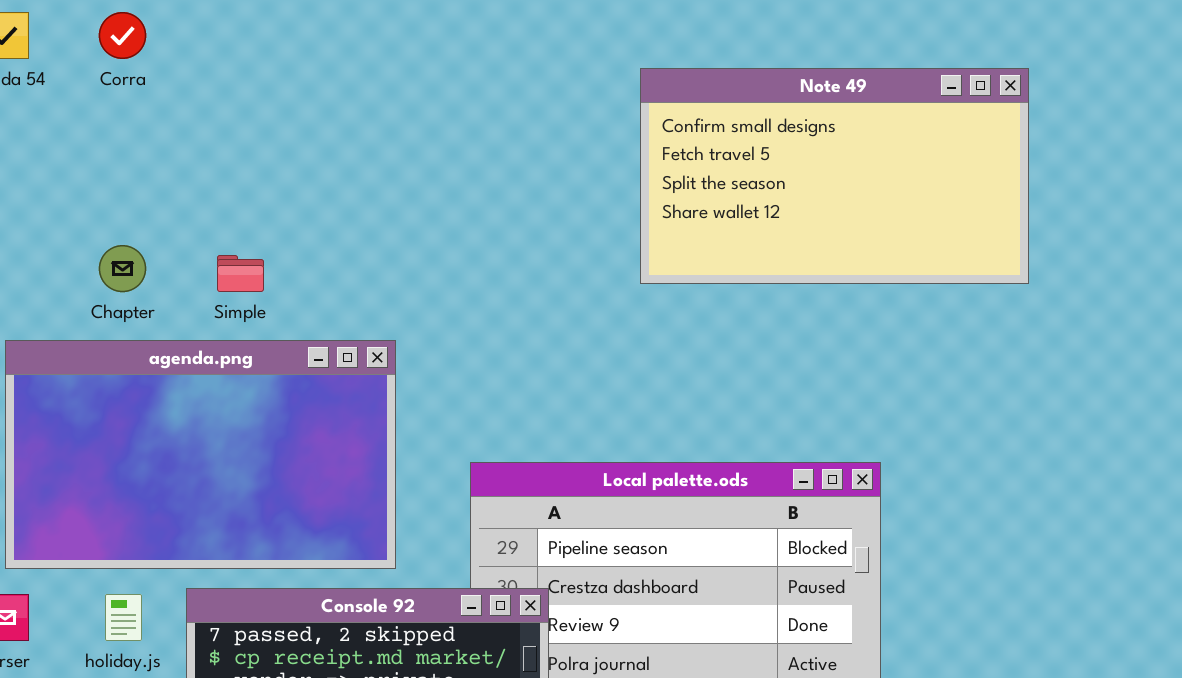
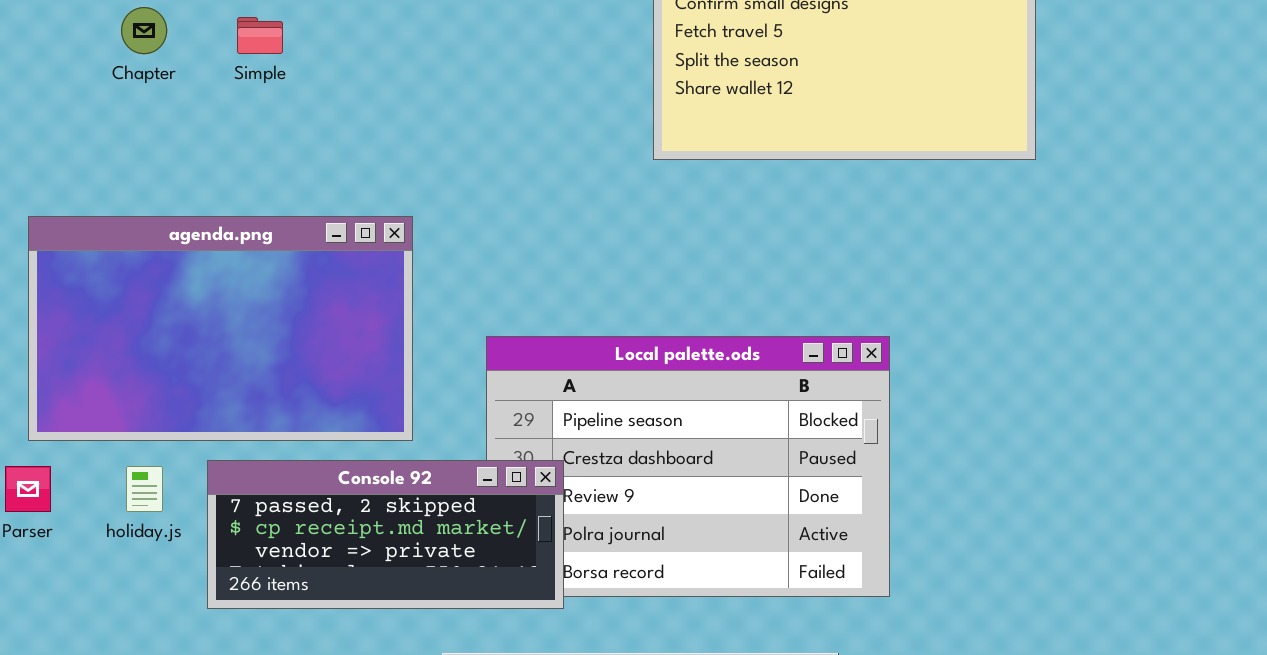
Chapter: [99,245,146,292] -> [121,7,167,54], moved
Simple: [217,255,264,292] -> [237,17,283,54], moved

